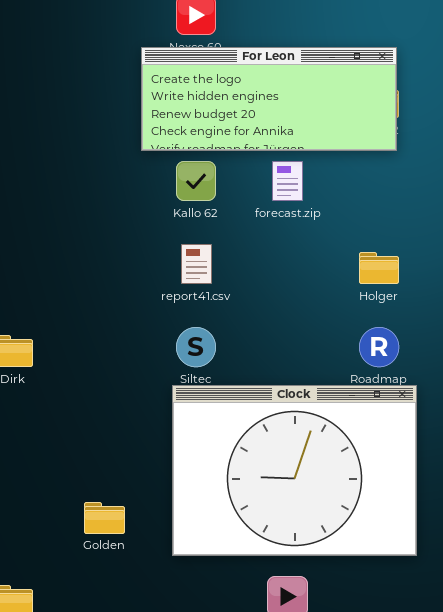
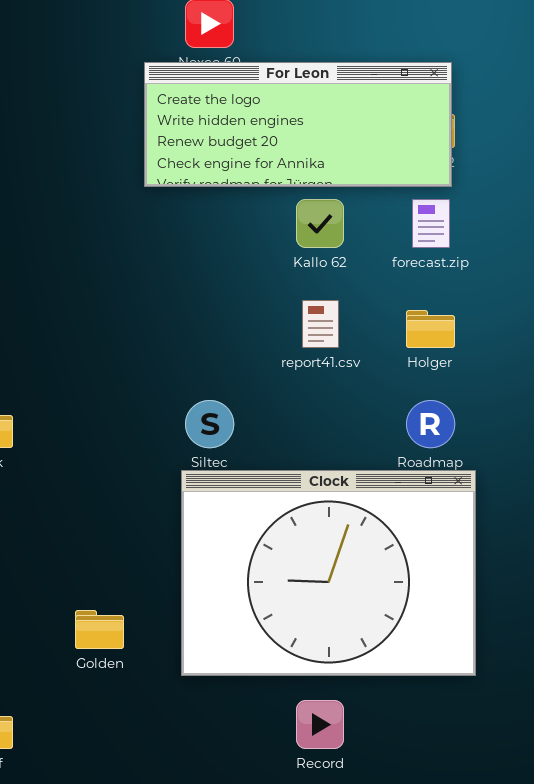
Kallo 62: [176,161,216,201] -> [296,199,344,248], moved
forecast.zip: [272,161,303,201] -> [412,199,450,248], moved
report41.csv: [181,244,212,284] -> [302,300,339,348], moved

